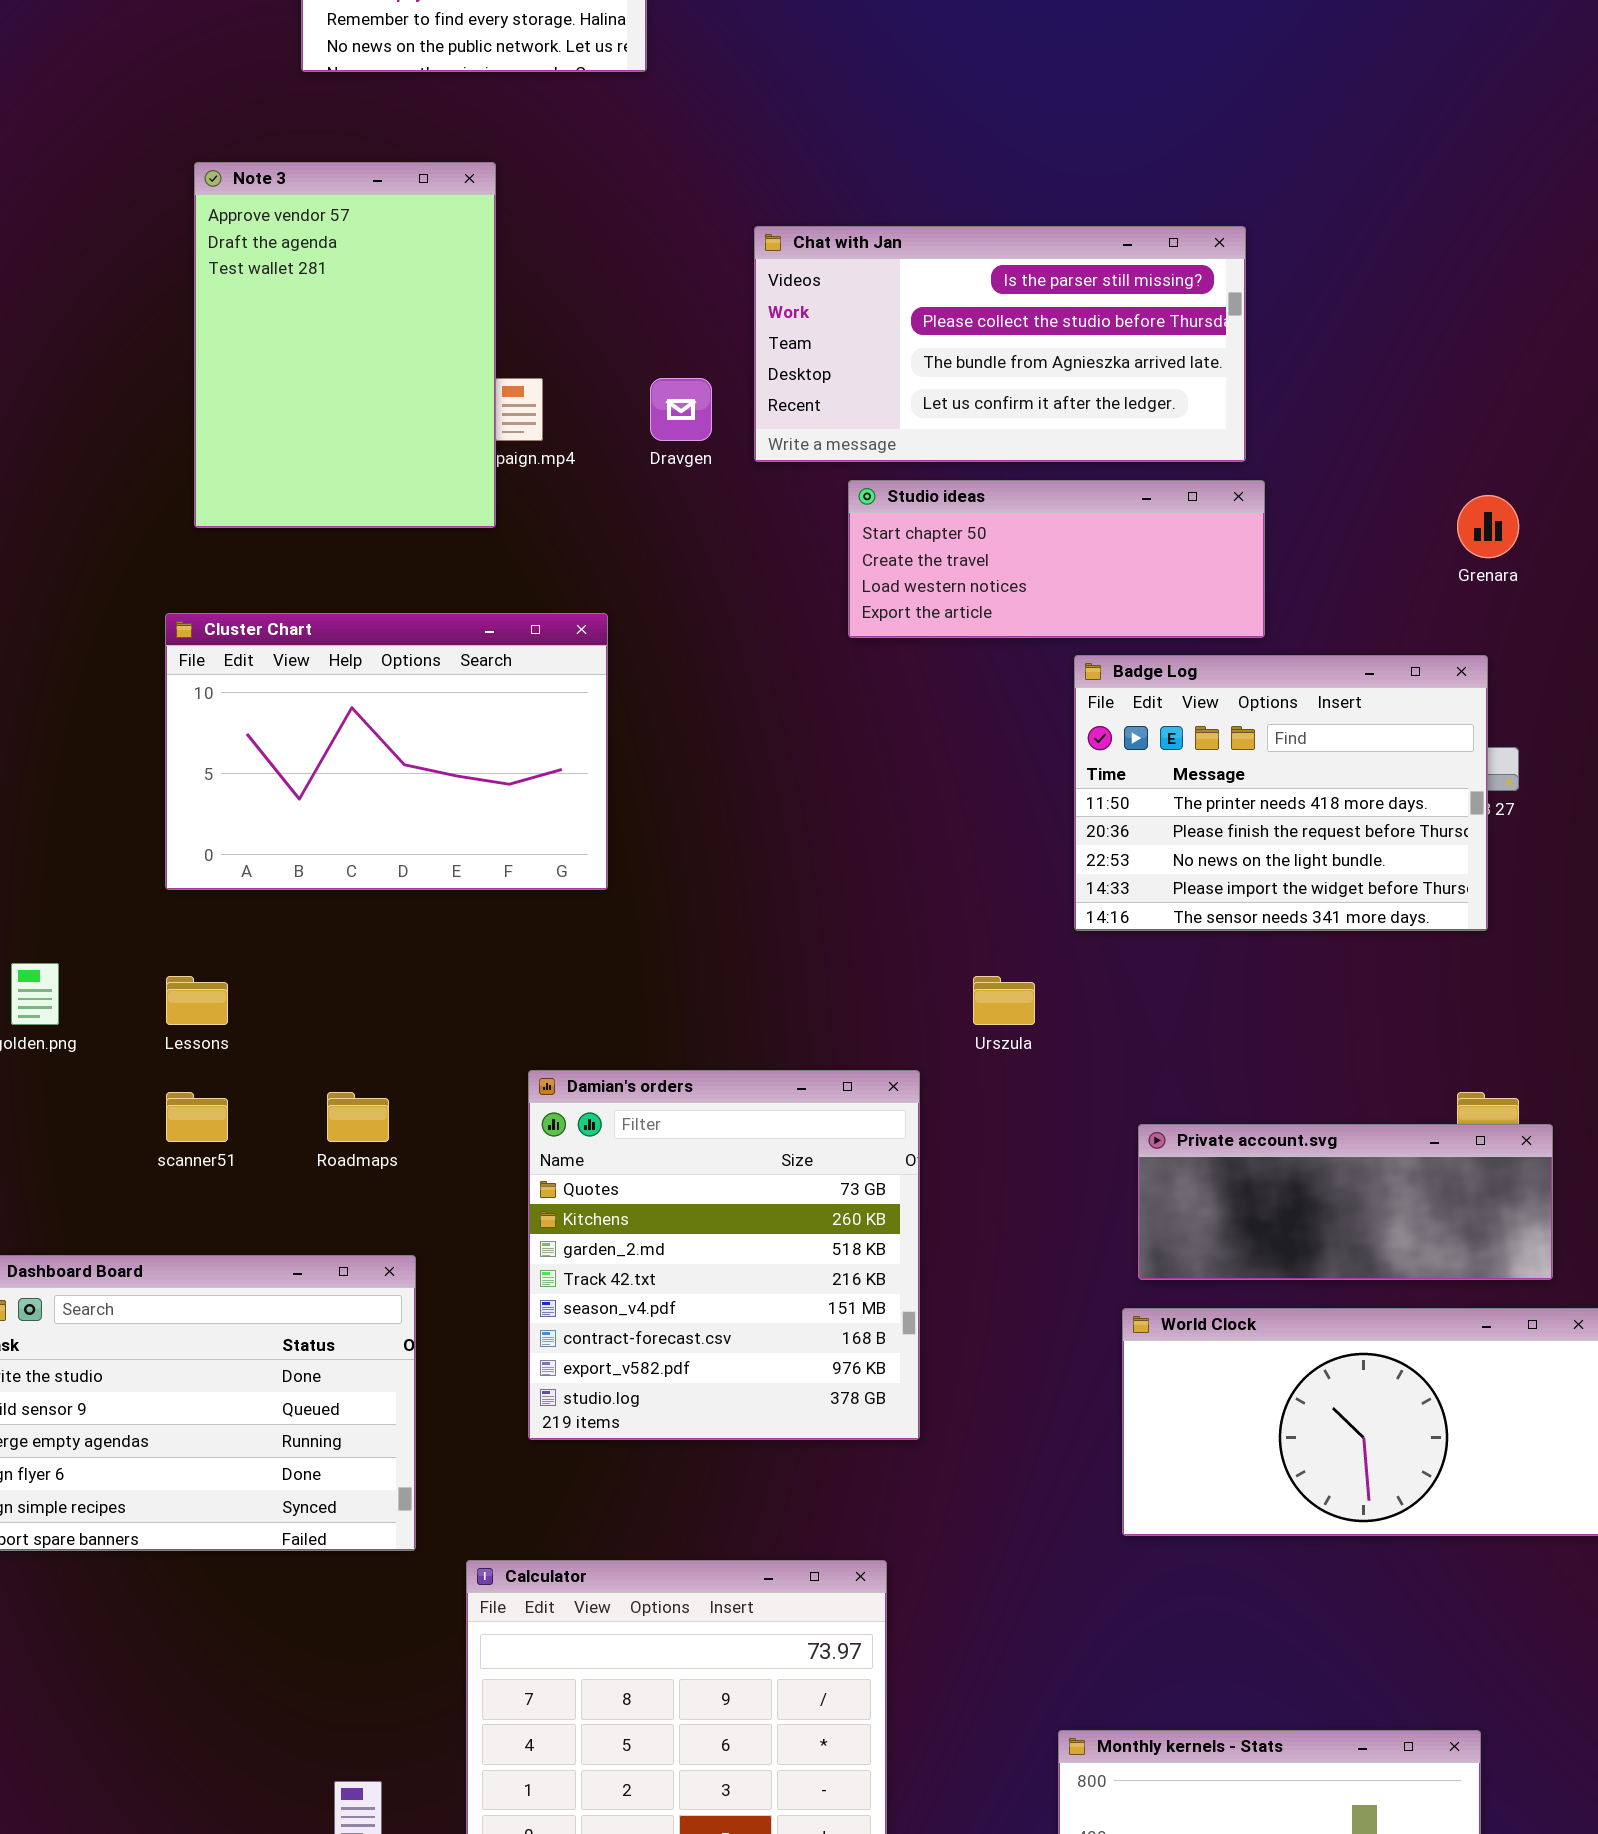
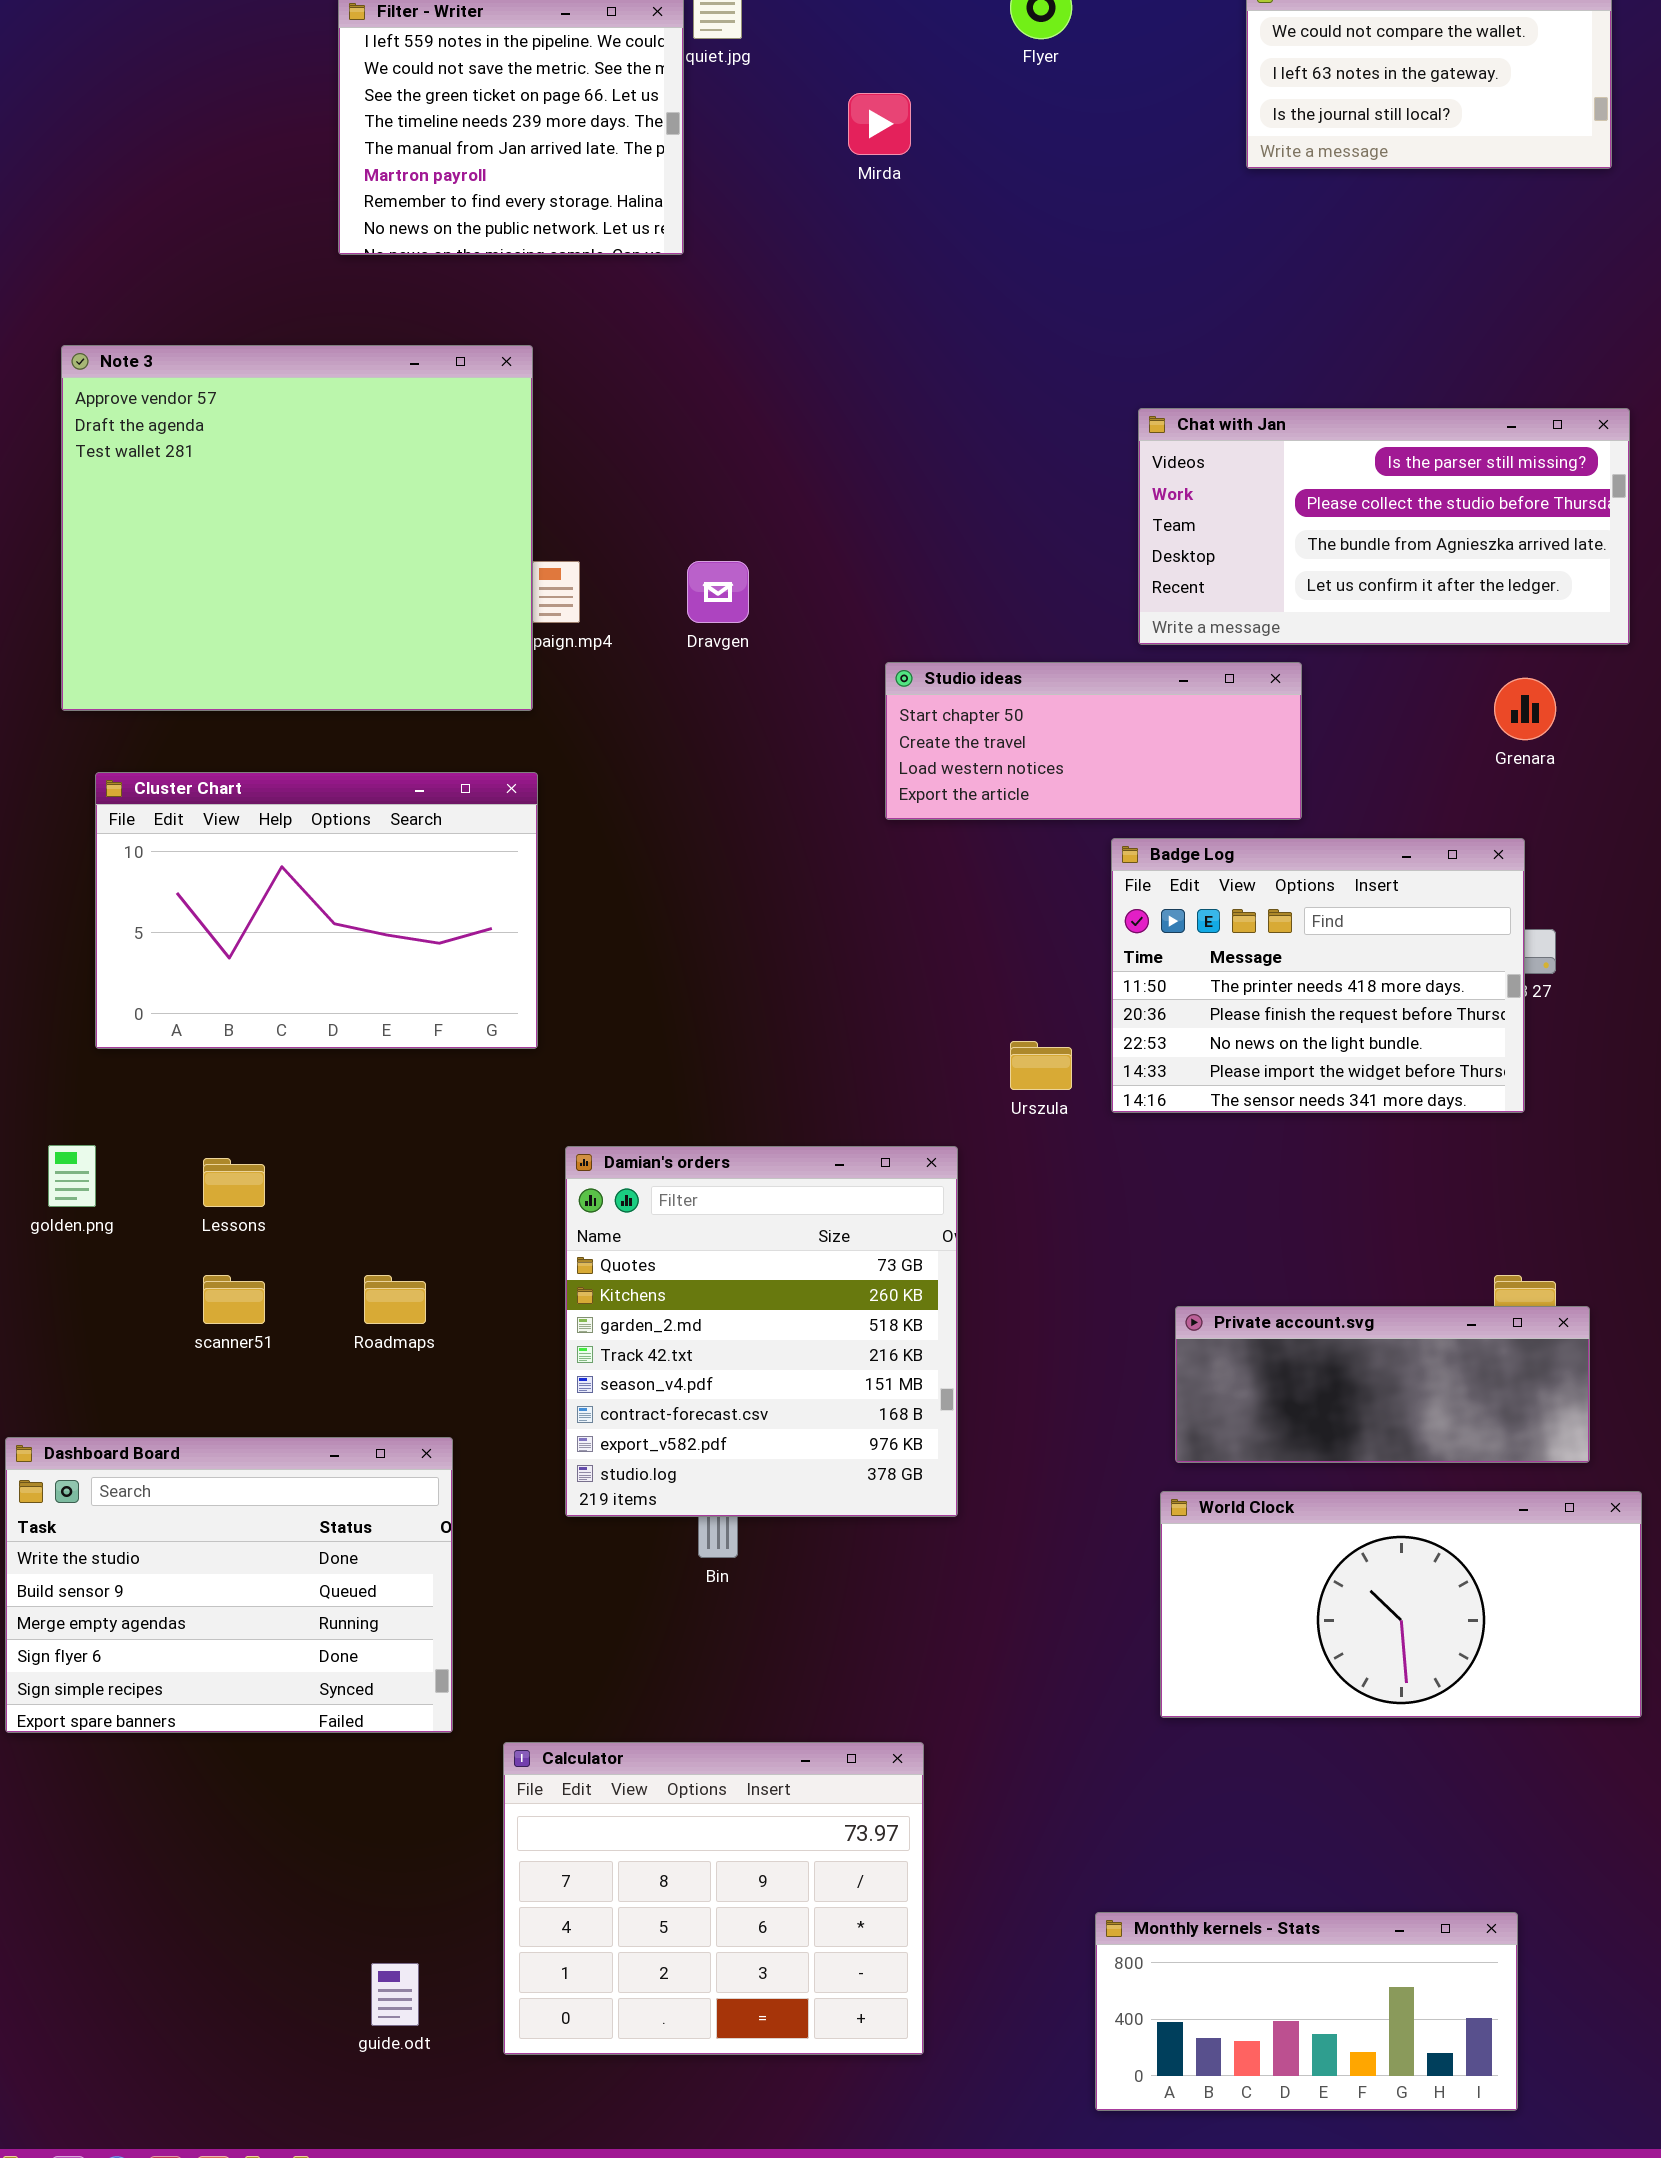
Note 3: [194,162,496,528] -> [61,345,533,711], resized
Chat with Jan: [754,226,1246,462] -> [1138,408,1630,645], moved
Cluster Chart: [165,613,608,890] -> [95,772,538,1049], moved
Urszula: [973,976,1035,1025] -> [1010,1041,1072,1090], moved
Damian's orders: [528,1070,920,1440] -> [565,1146,958,1517], moved

